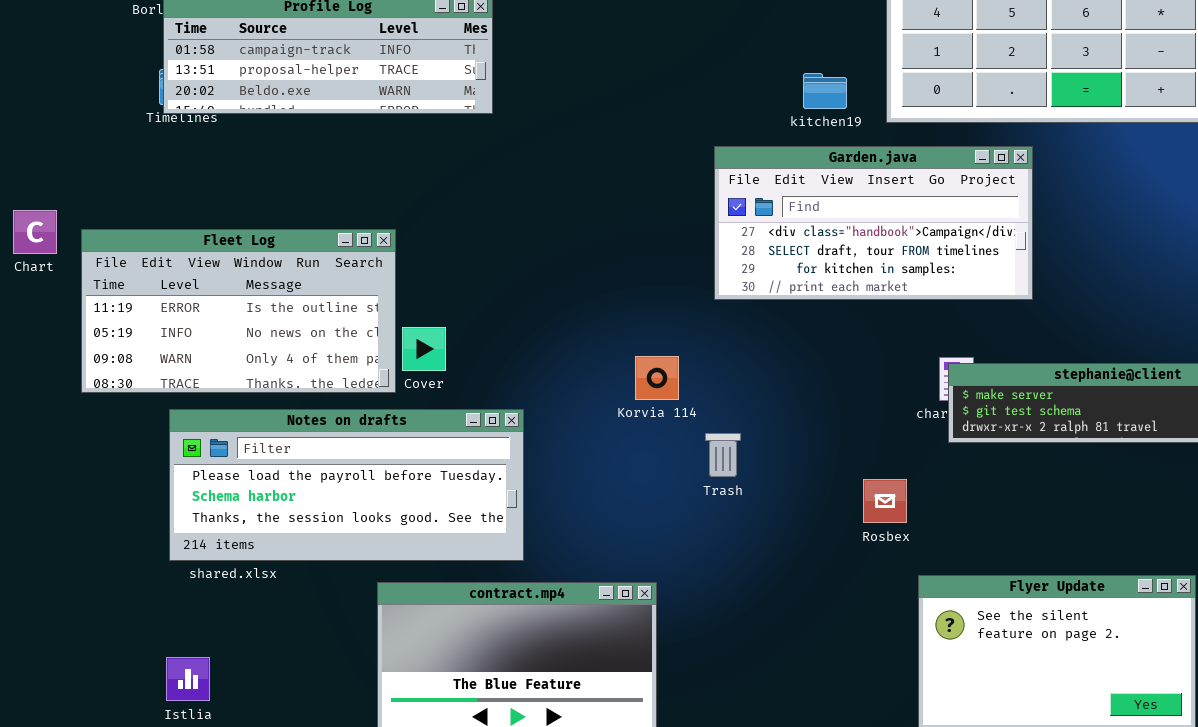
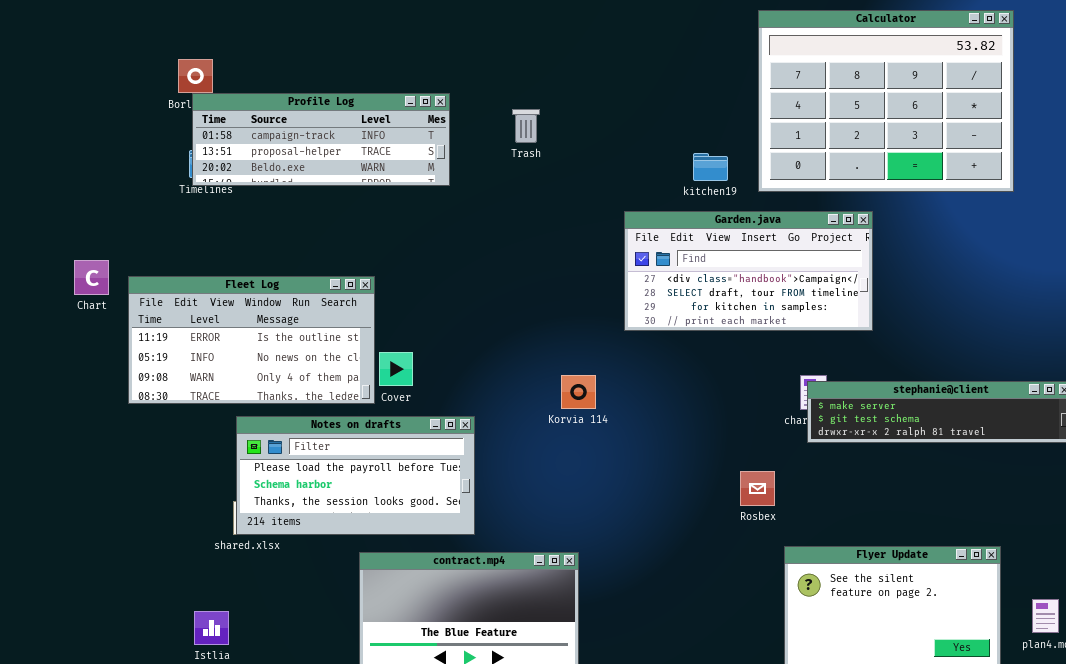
Notes on drafts: [169,409,524,561] -> [236,416,475,535], resized
Trash: [705,433,741,477] -> [512,109,540,143], moved

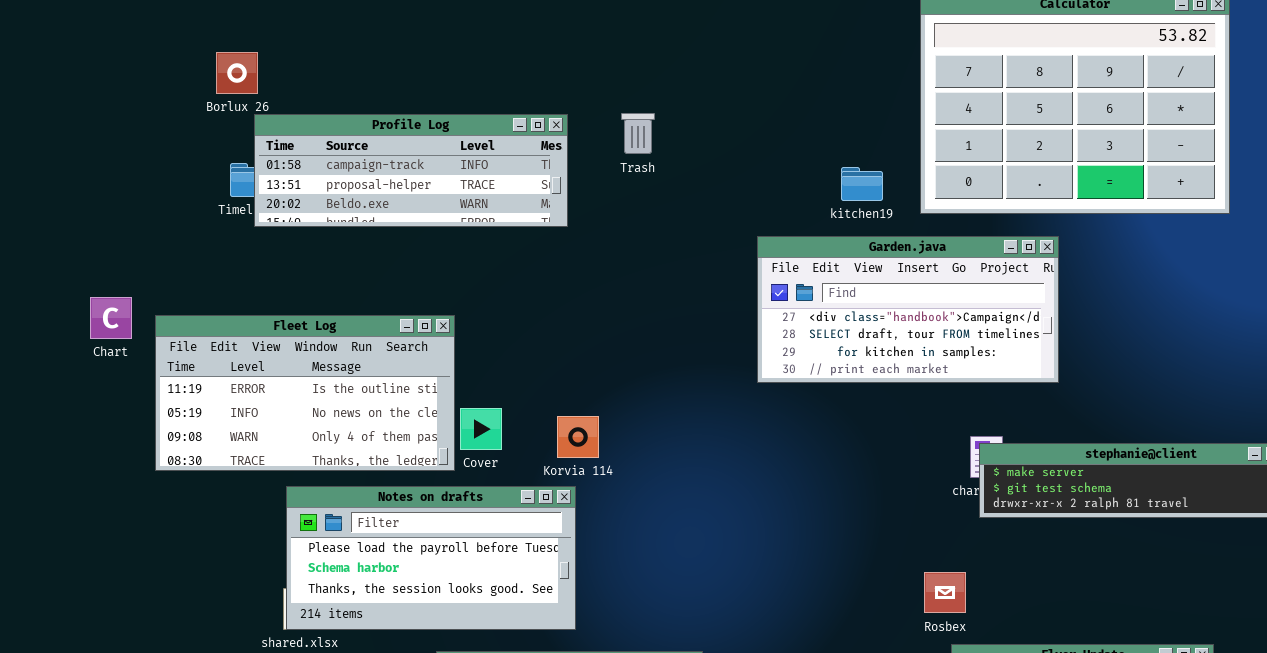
Profile Log: [192,93,450,186] -> [254,114,568,227], moved
Korvia 114: [561,375,596,409] -> [557,416,599,458], moved
Rosbex: [740,471,775,506] -> [924,572,966,613], moved

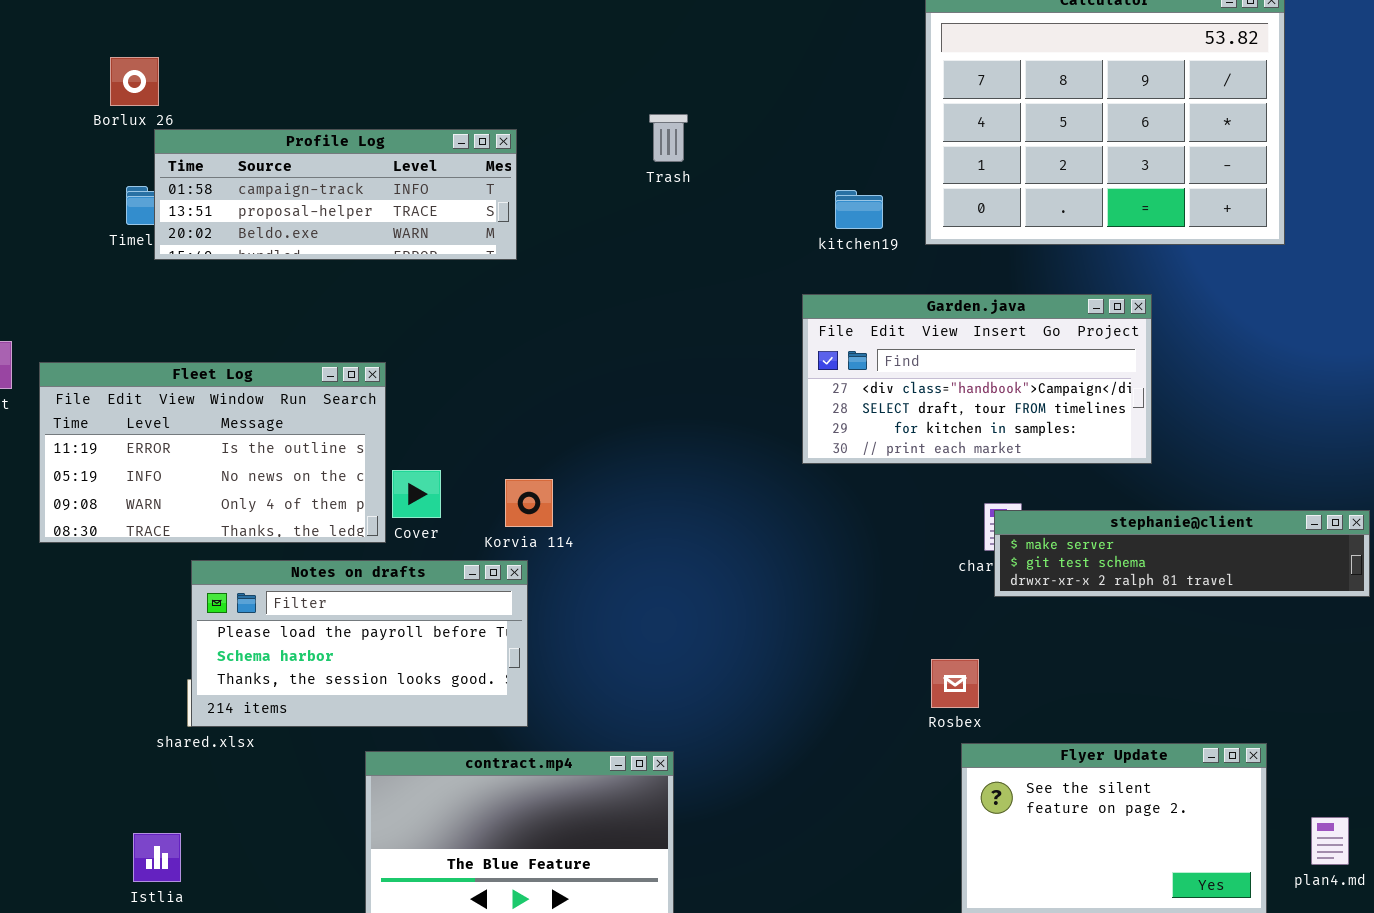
Trash: [621,113,655,154] -> [649,114,688,162], moved
Garden.java: [757,236,1059,383] -> [802,294,1152,464], moved

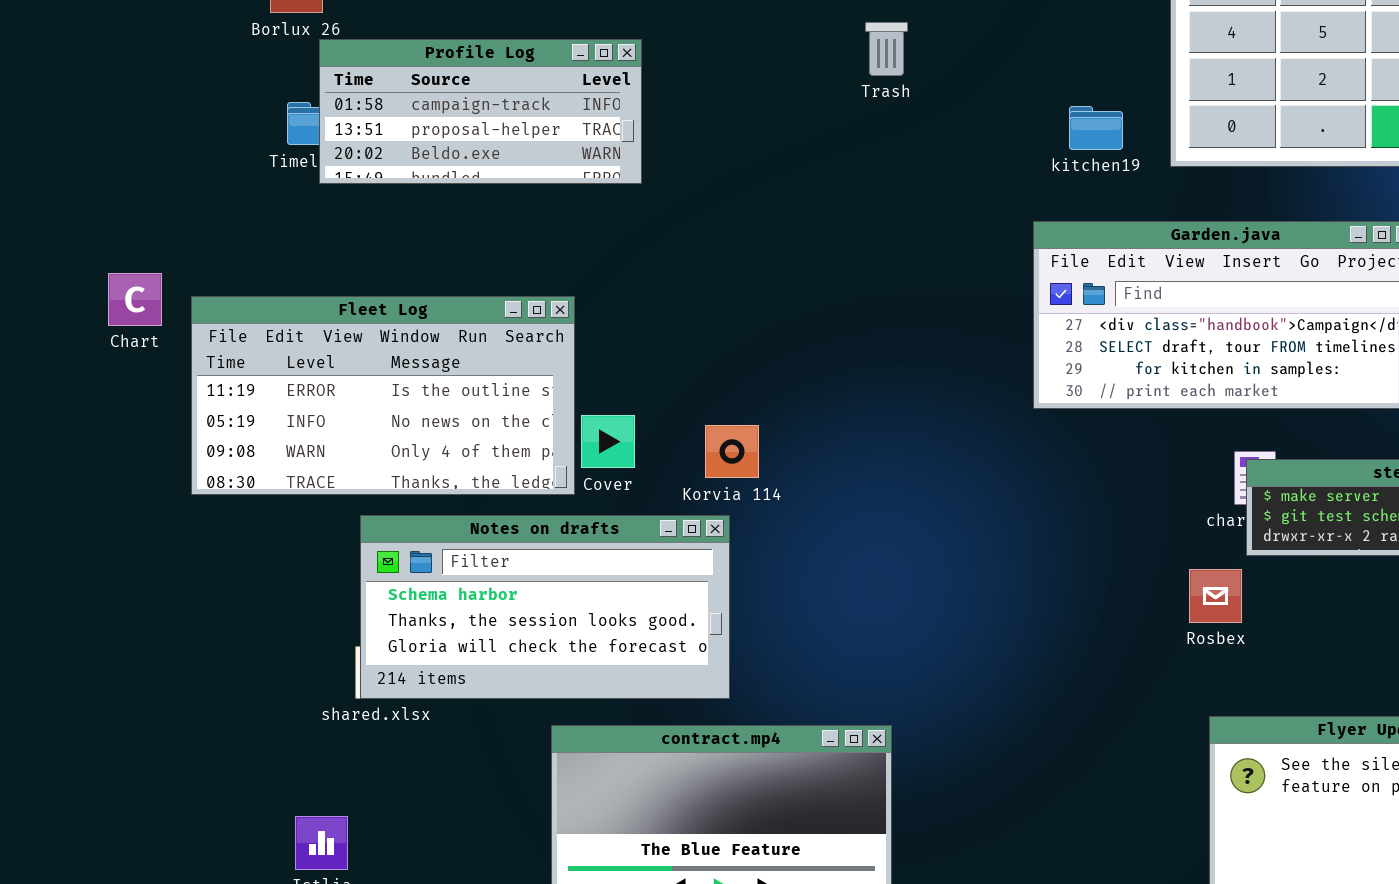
Profile Log: [154,129,517,260] -> [319,39,642,184], resized
Notes on drafts: [191,560,528,727] -> [360,515,730,699], scrolled down 1 row
Rosbex: [931,659,979,708] -> [1189,569,1242,623], moved

